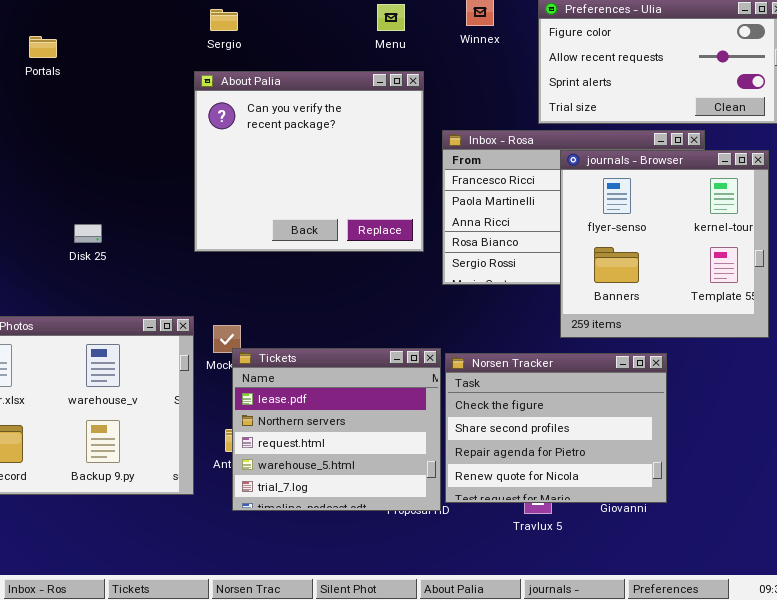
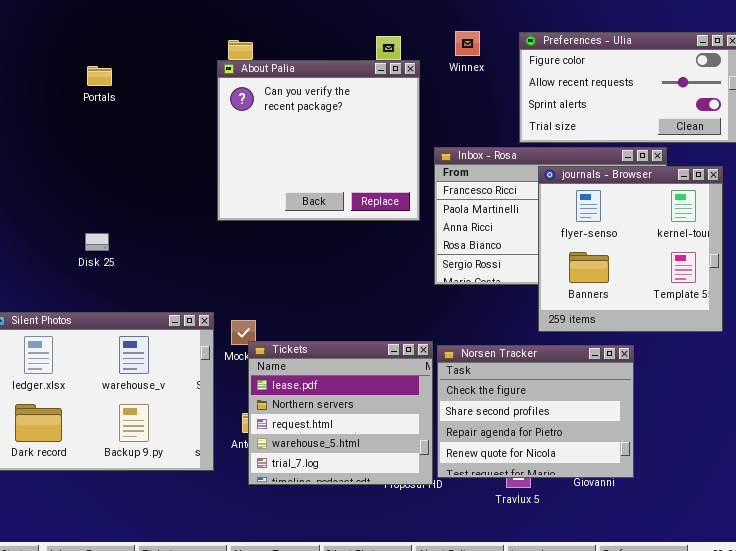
Portals: [29,36,57,58] -> [87,66,112,86], moved
About Palia: [194,71,424,252] -> [217,60,420,221], moved
Disk 25: [74,224,102,243] -> [85,233,109,251], moved

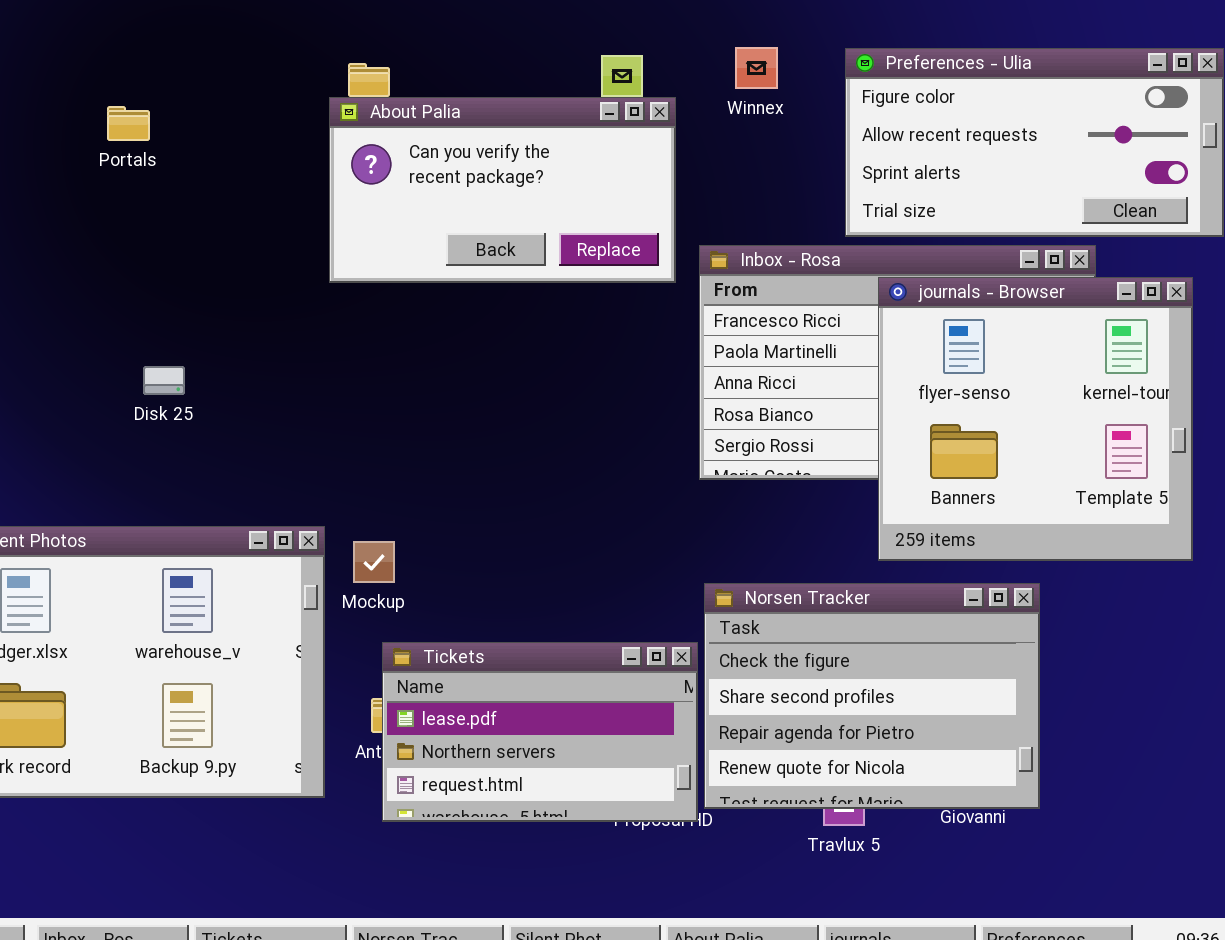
About Palia: [217,60,420,221] -> [329,97,676,283], resized
Disk 25: [85,233,109,251] -> [143,366,185,395], moved
Tickets: [248,341,433,485] -> [382,642,698,822], resized

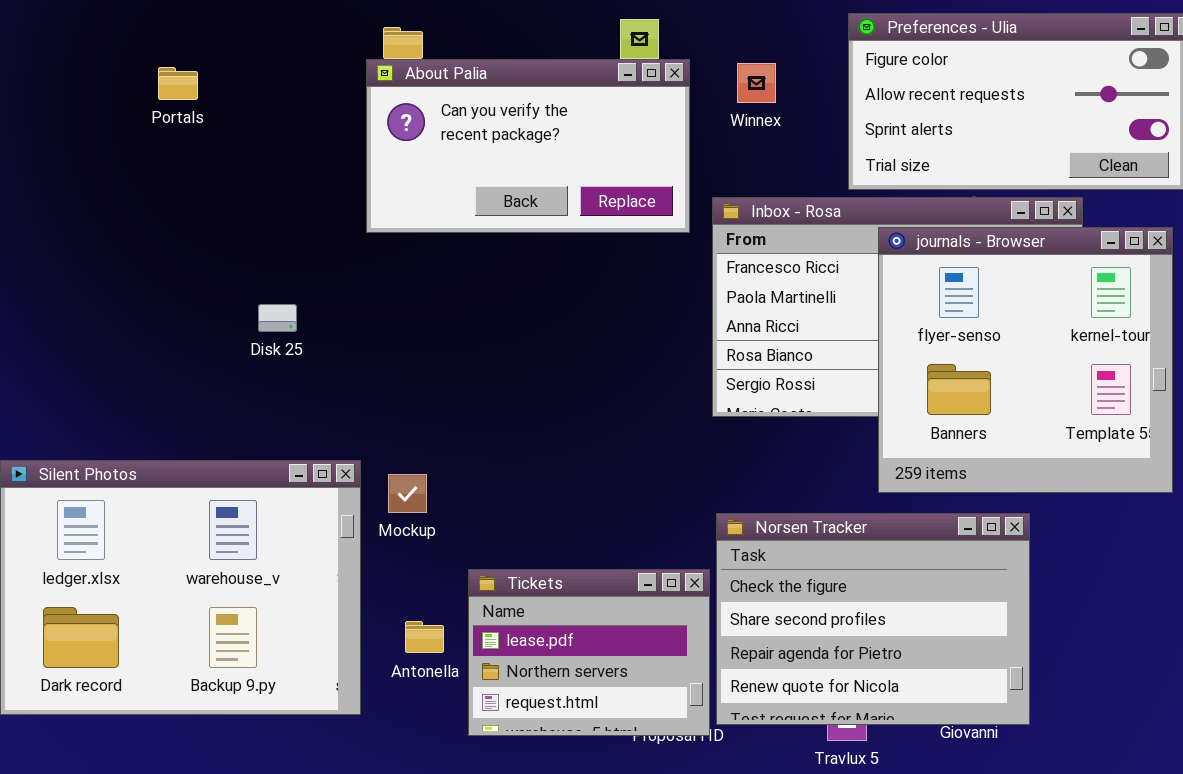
Winnex: [735,47,778,89] -> [737,63,776,103], moved
Disk 25: [143,366,185,395] -> [258,304,297,332], moved
Tickets: [382,642,698,822] -> [468,569,710,736], resized

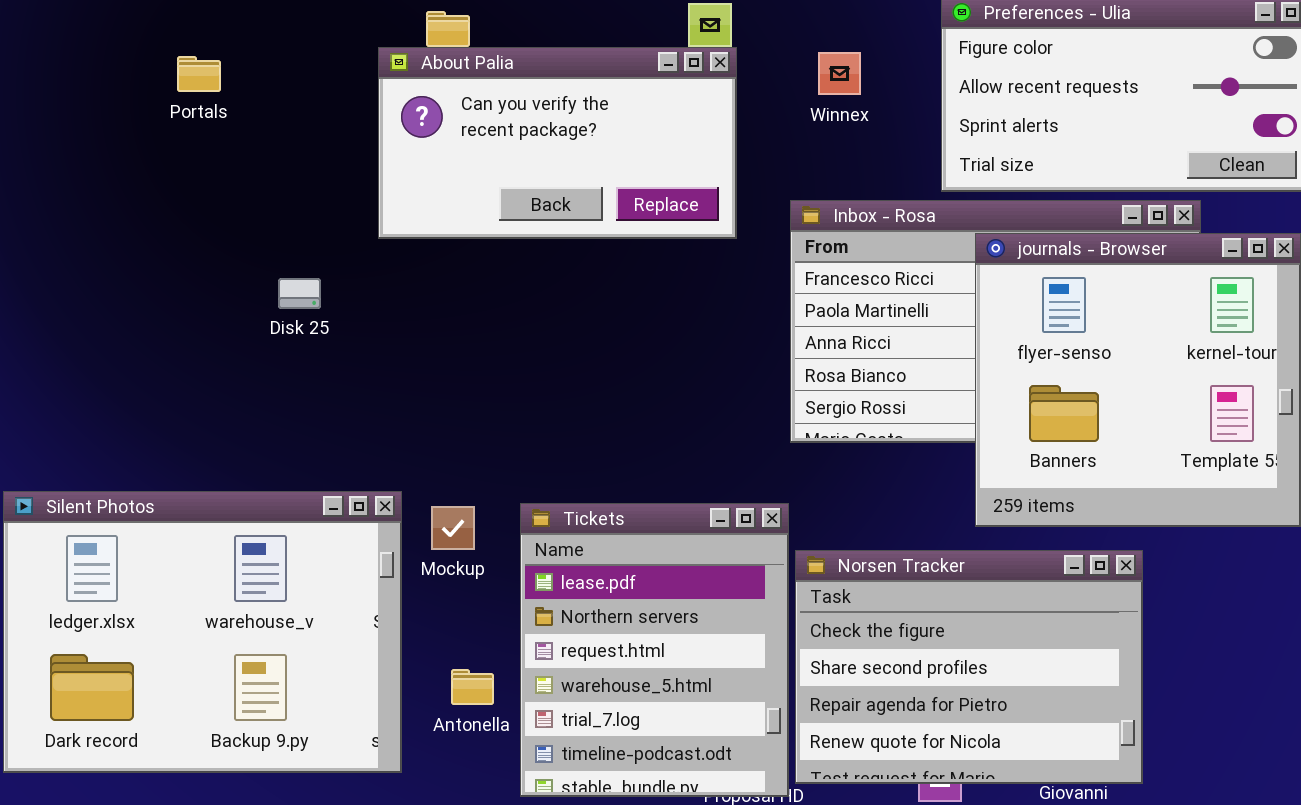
About Palia: [366,59,690,233] -> [378,47,737,239], moved
Disk 25: [258,304,297,332] -> [278,278,321,309], moved
Tickets: [468,569,710,736] -> [520,503,789,797], resized

